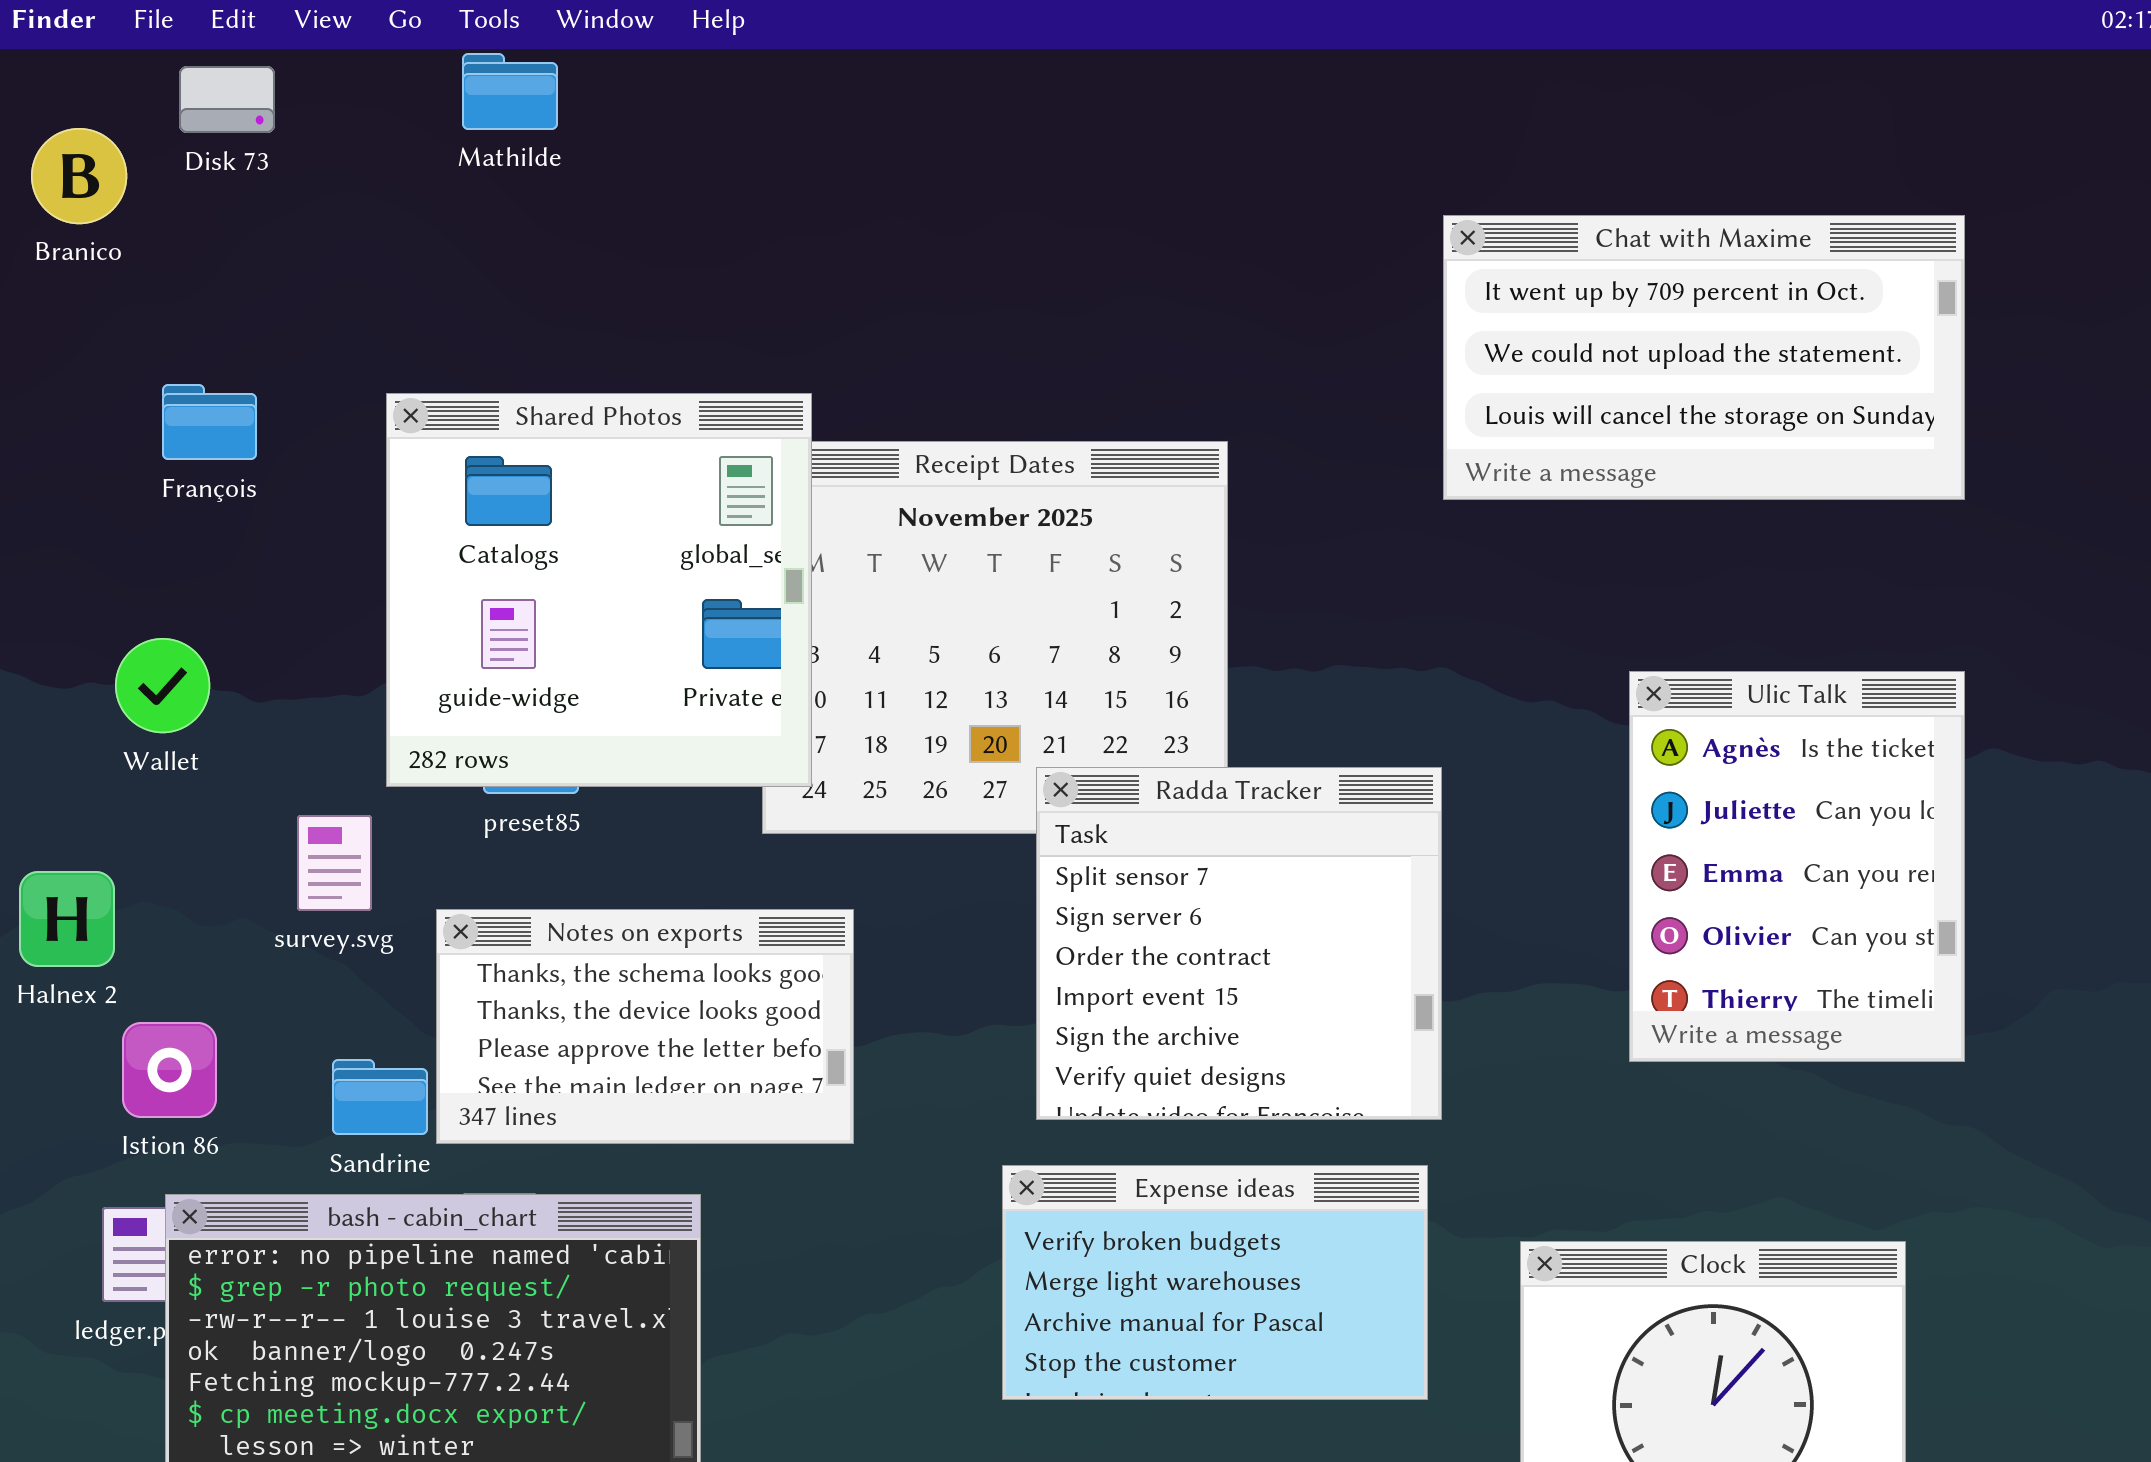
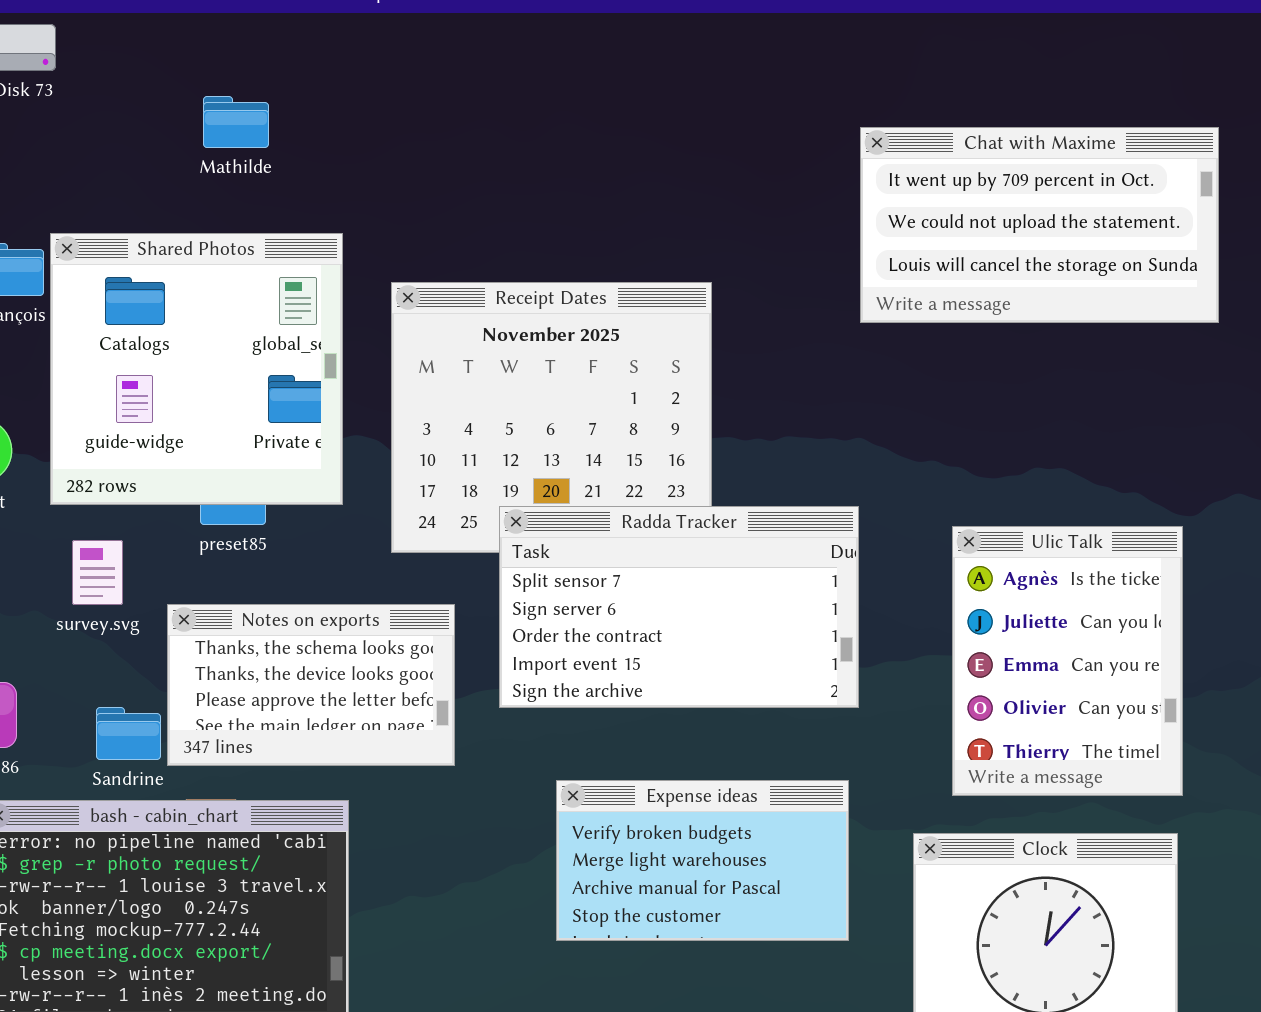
Mathilde: [462,53,558,130] -> [203,96,269,148], moved
Shared Photos: [386,393,812,787] -> [50,233,343,505], moved
Ulic Talk: [1629,671,1965,1062] -> [952,526,1183,796], moved
Radda Tracker: [1036,767,1442,1120] -> [499,506,859,708], resized

